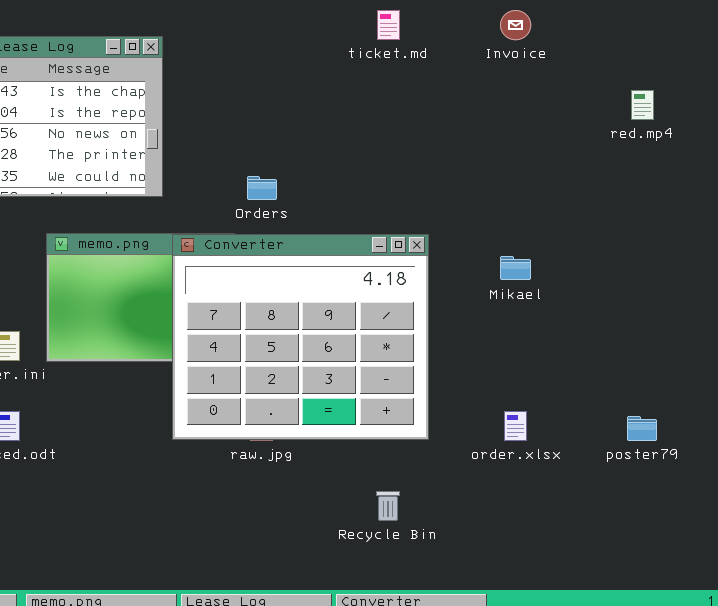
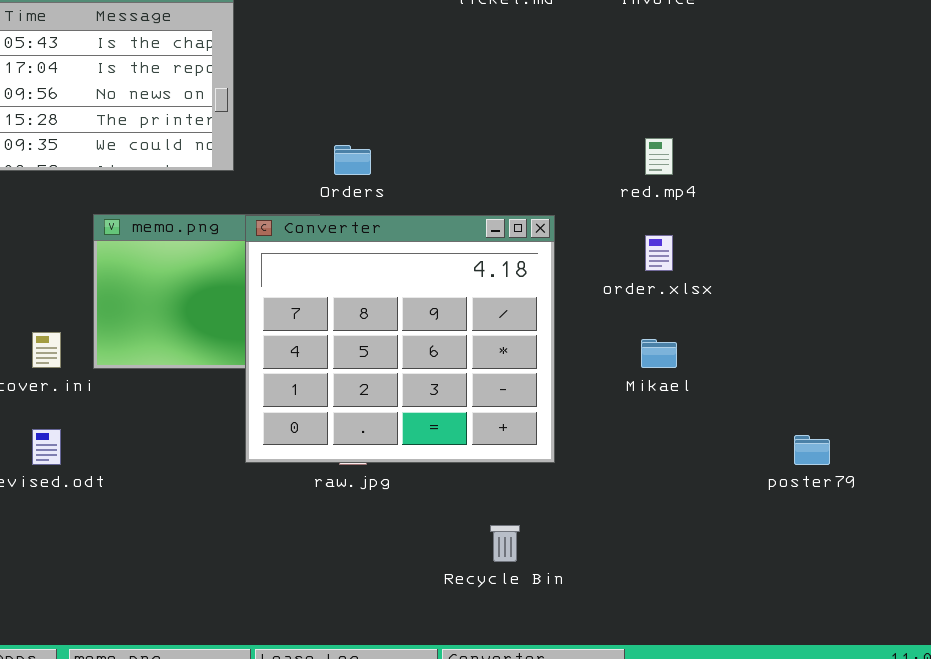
red.mp4: [631,90,654,120] -> [645,138,673,175], moved
Mikael: [500,256,531,280] -> [641,339,677,368], moved
order.xlsx: [504,411,527,441] -> [645,235,673,271], moved

